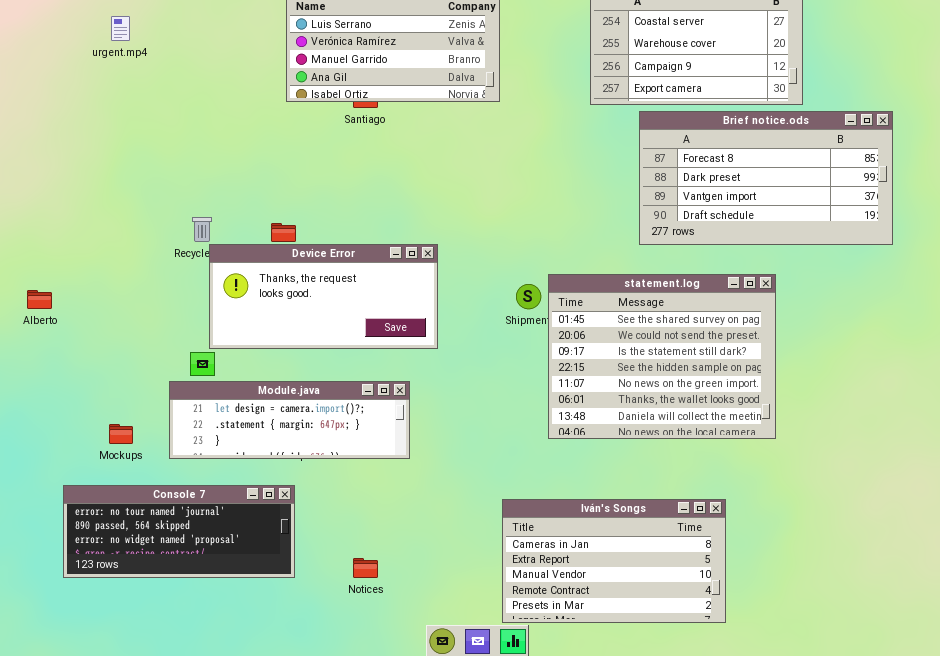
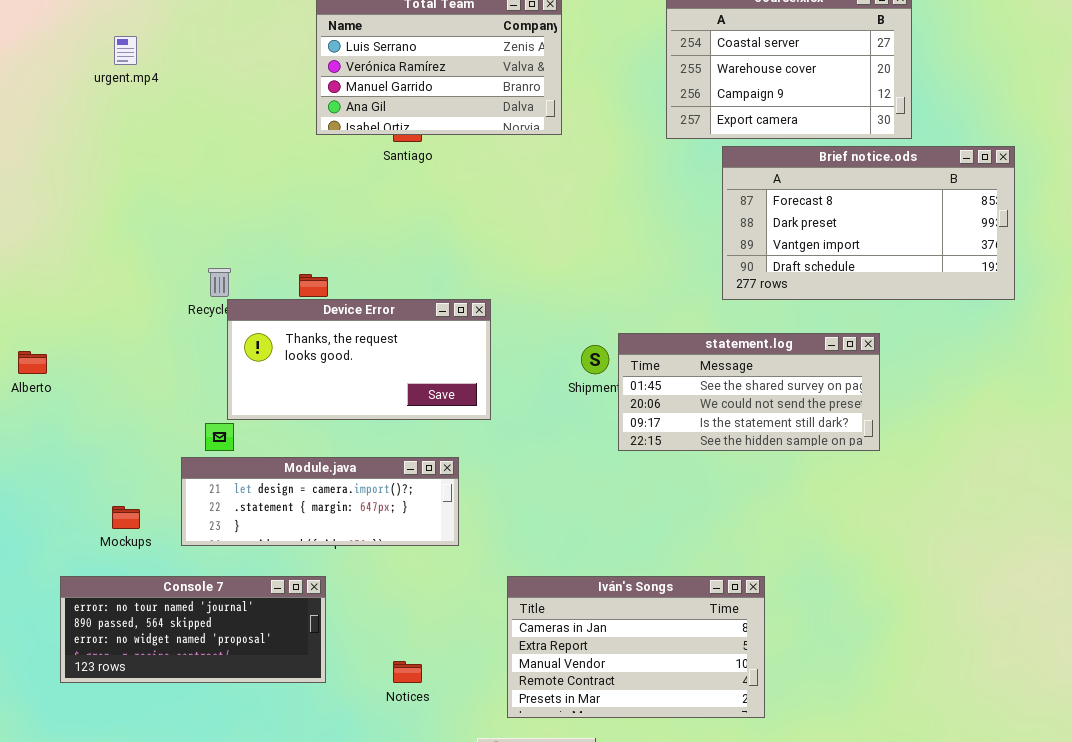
statement.log: [548,274,776,439] -> [618,333,880,451], resized
Iván's Songs: [502,499,726,623] -> [507,576,765,718], moved

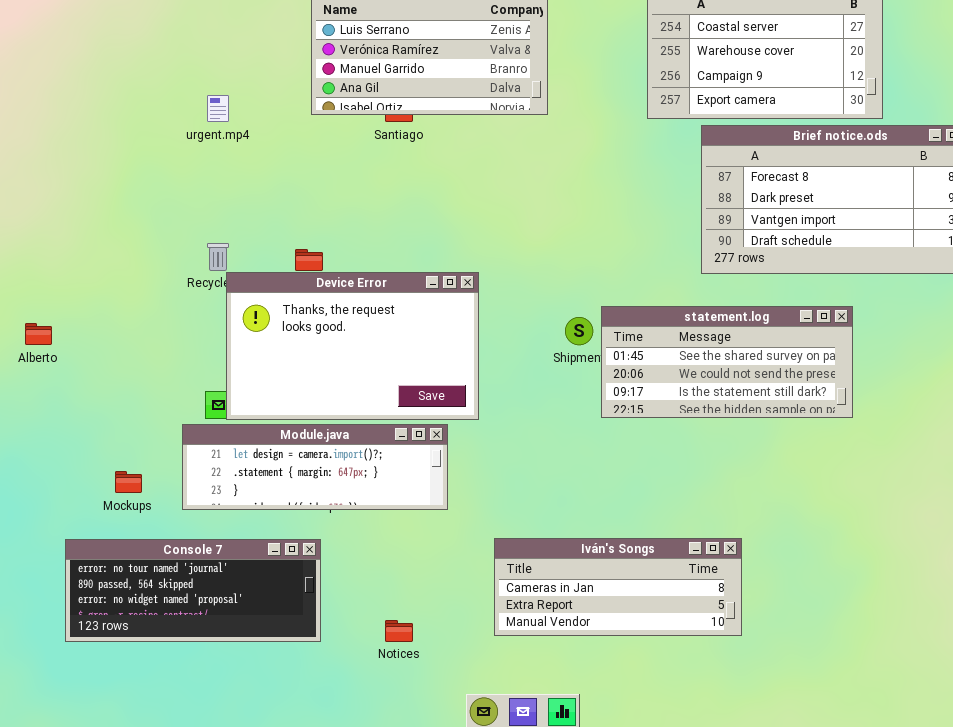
urgent.mp4: [114,36,137,65] -> [207,95,229,122], moved
Device Error: [227,299,491,420] -> [226,272,479,420], resized
Iván's Songs: [507,576,765,718] -> [494,538,742,636], resized

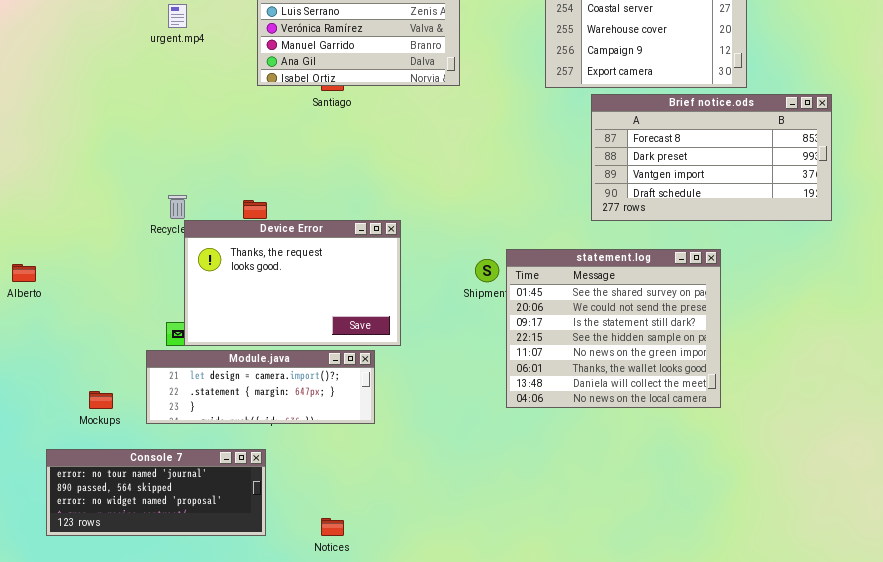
urgent.mp4: [207,95,229,122] -> [168,4,187,28], moved
statement.log: [601,306,853,418] -> [506,249,721,408], resized
Iván's Songs: [494,538,742,636] -> none, closed

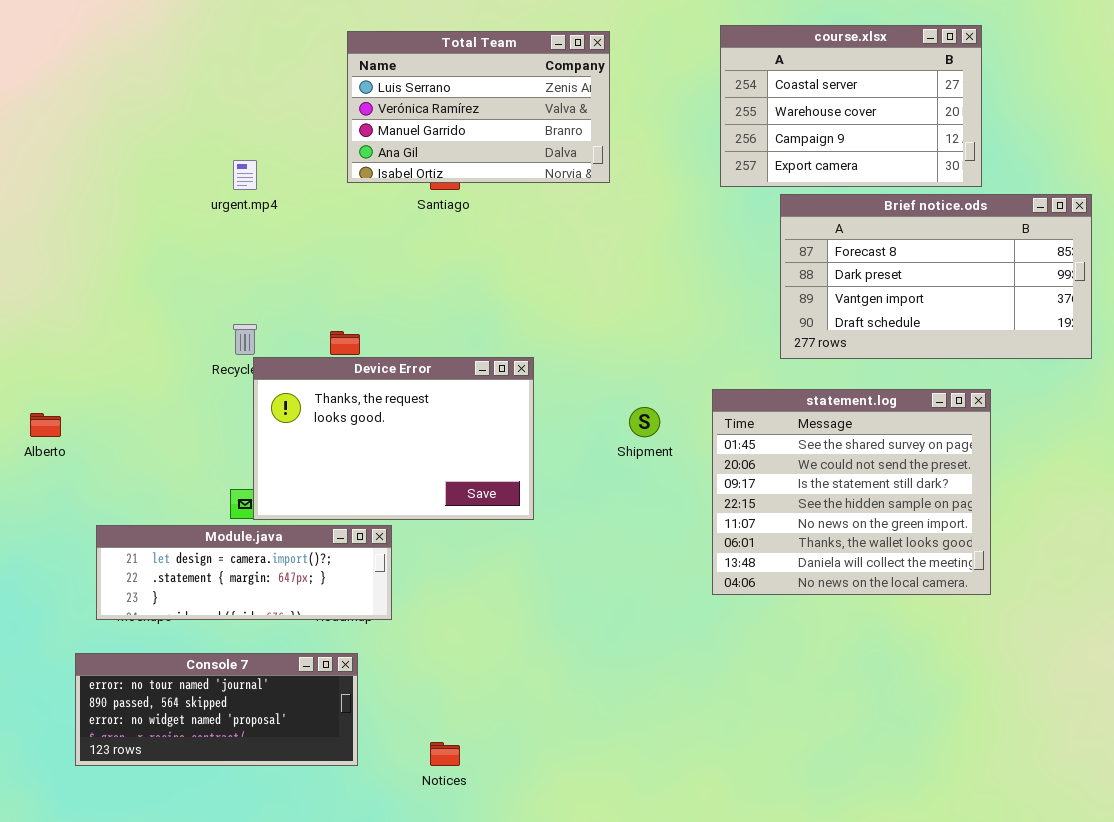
urgent.mp4: [168,4,187,28] -> [233,160,257,190], moved
statement.log: [506,249,721,408] -> [712,389,991,595], moved
Module.java: [146,350,375,424] -> [96,525,392,620], moved

